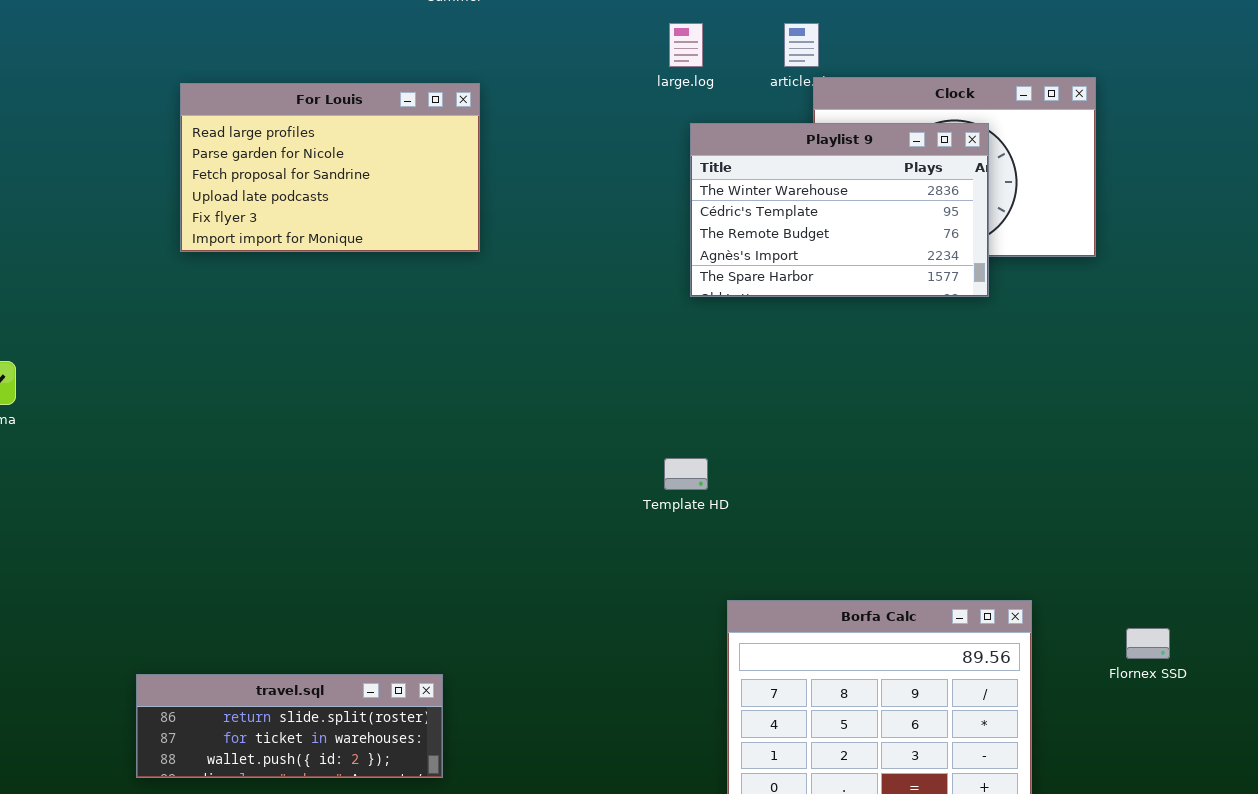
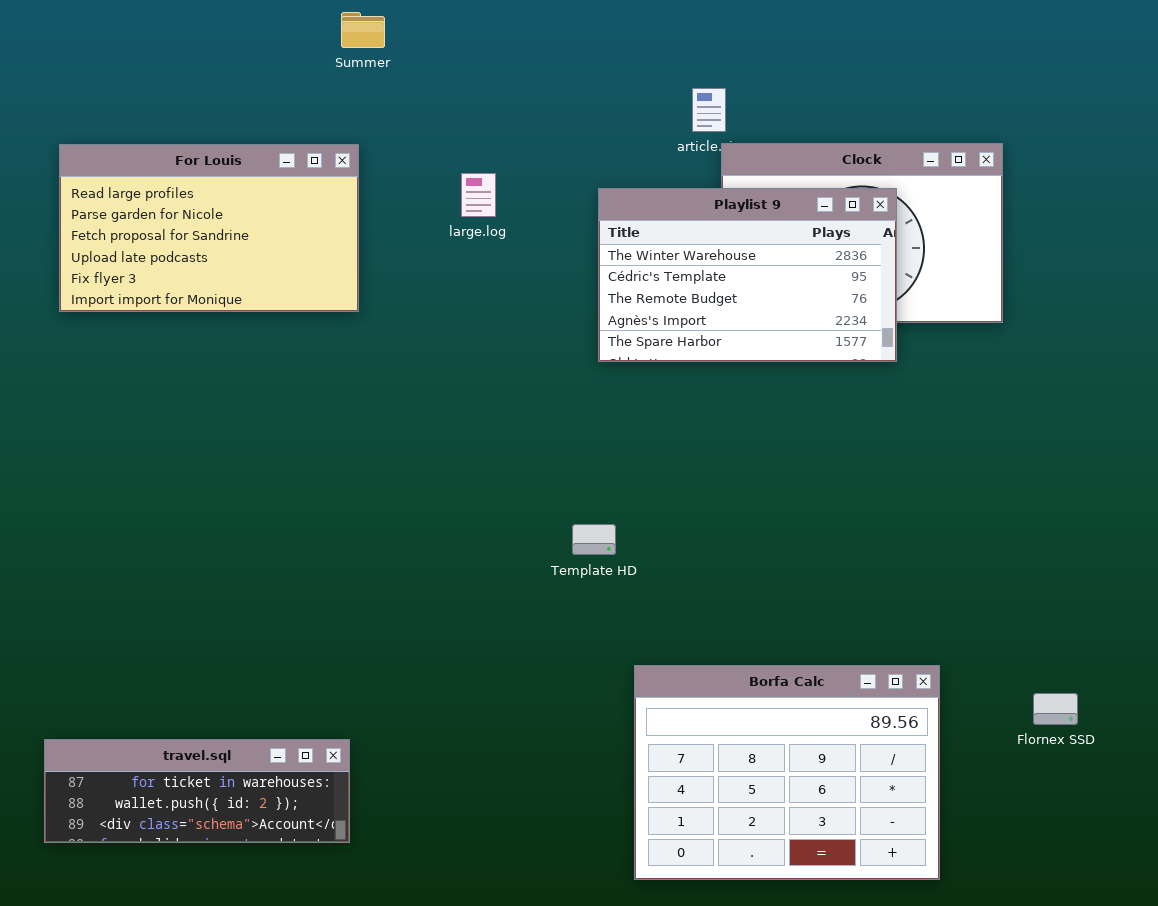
large.log: [669,23,703,67] -> [461,173,496,217], moved
For Louis: [180,83,480,252] -> [59,144,359,312], moved
travel.sql: [136,674,443,778] -> [44,739,350,843], scrolled down 1 row

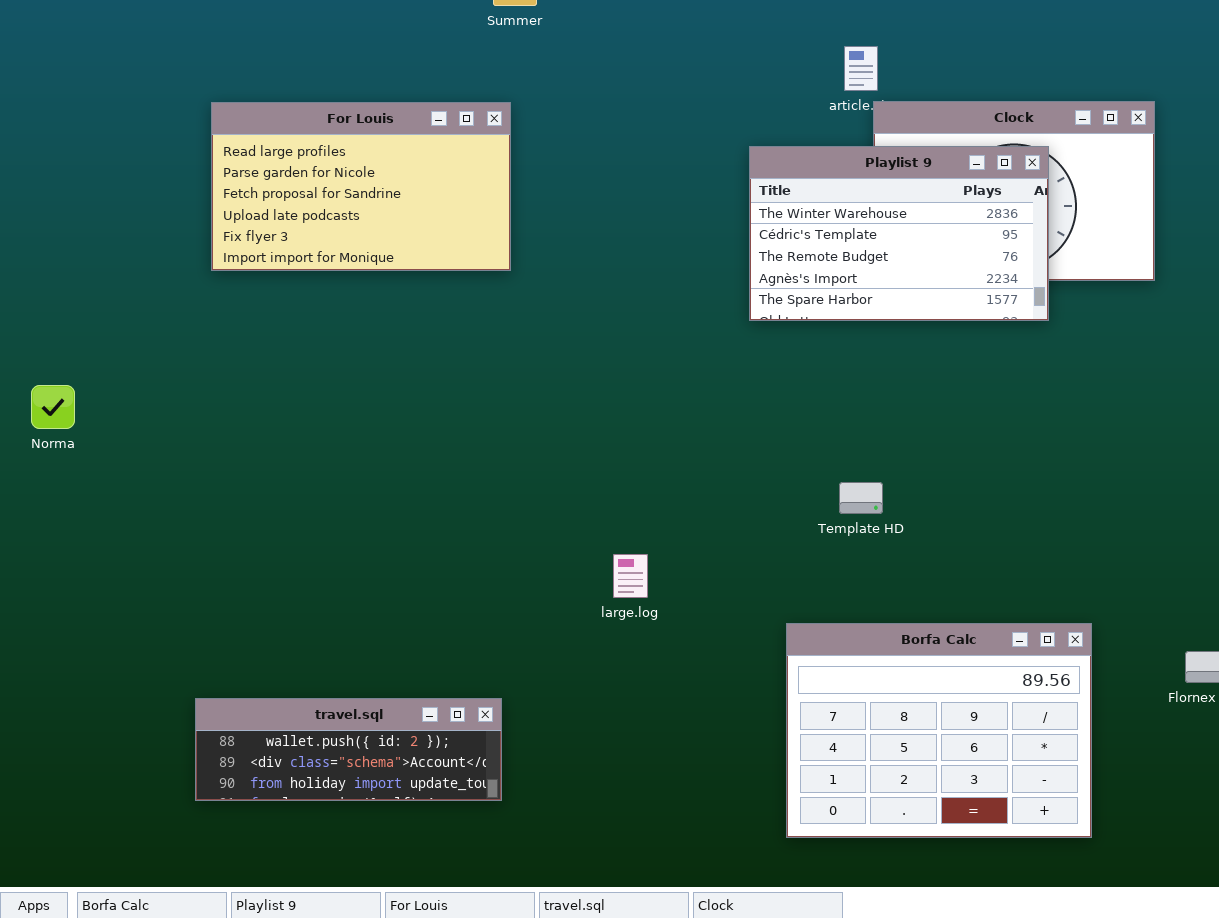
large.log: [461,173,496,217] -> [613,554,648,598], moved
Template HD: [572,524,616,555] -> [839,482,883,514], moved
travel.sql: [44,739,350,843] -> [195,698,502,801], scrolled down 1 row

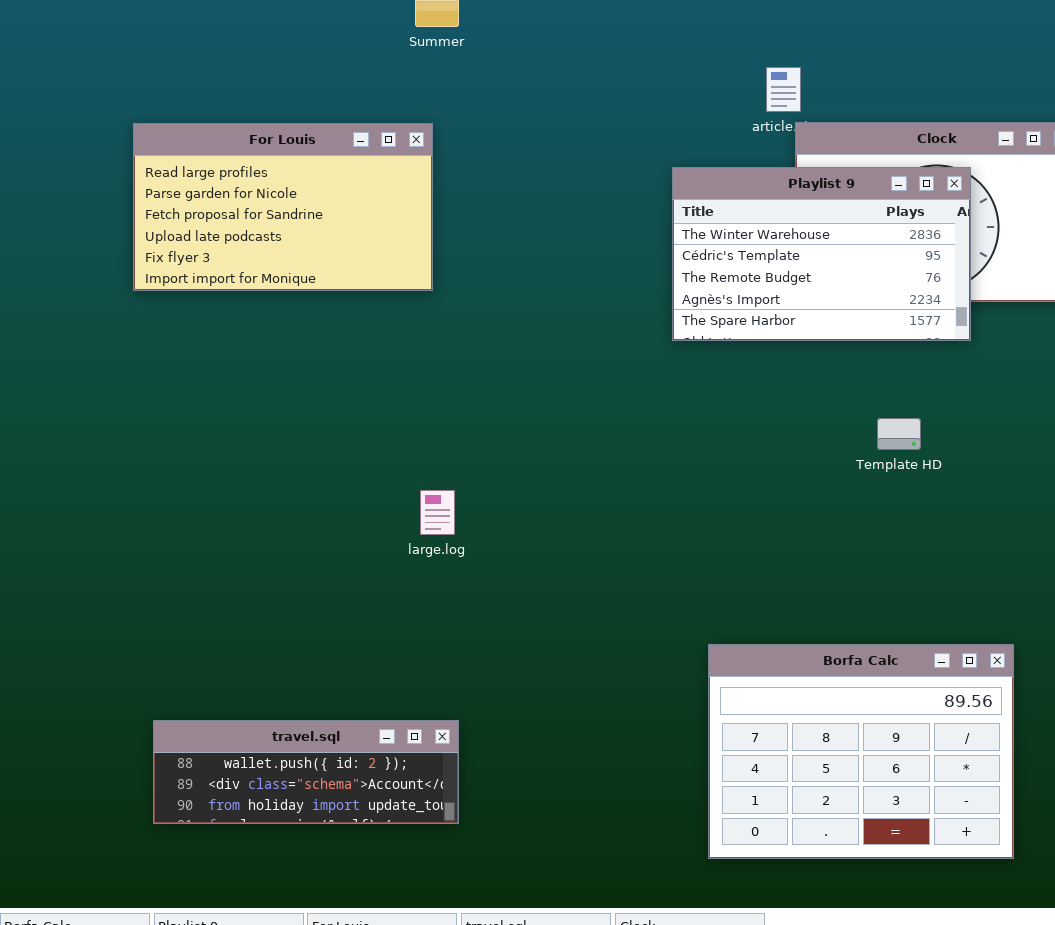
Template HD: [839,482,883,514] -> [877,418,921,450], moved
large.log: [613,554,648,598] -> [420,490,455,535], moved
travel.sql: [195,698,502,801] -> [153,720,459,824], moved

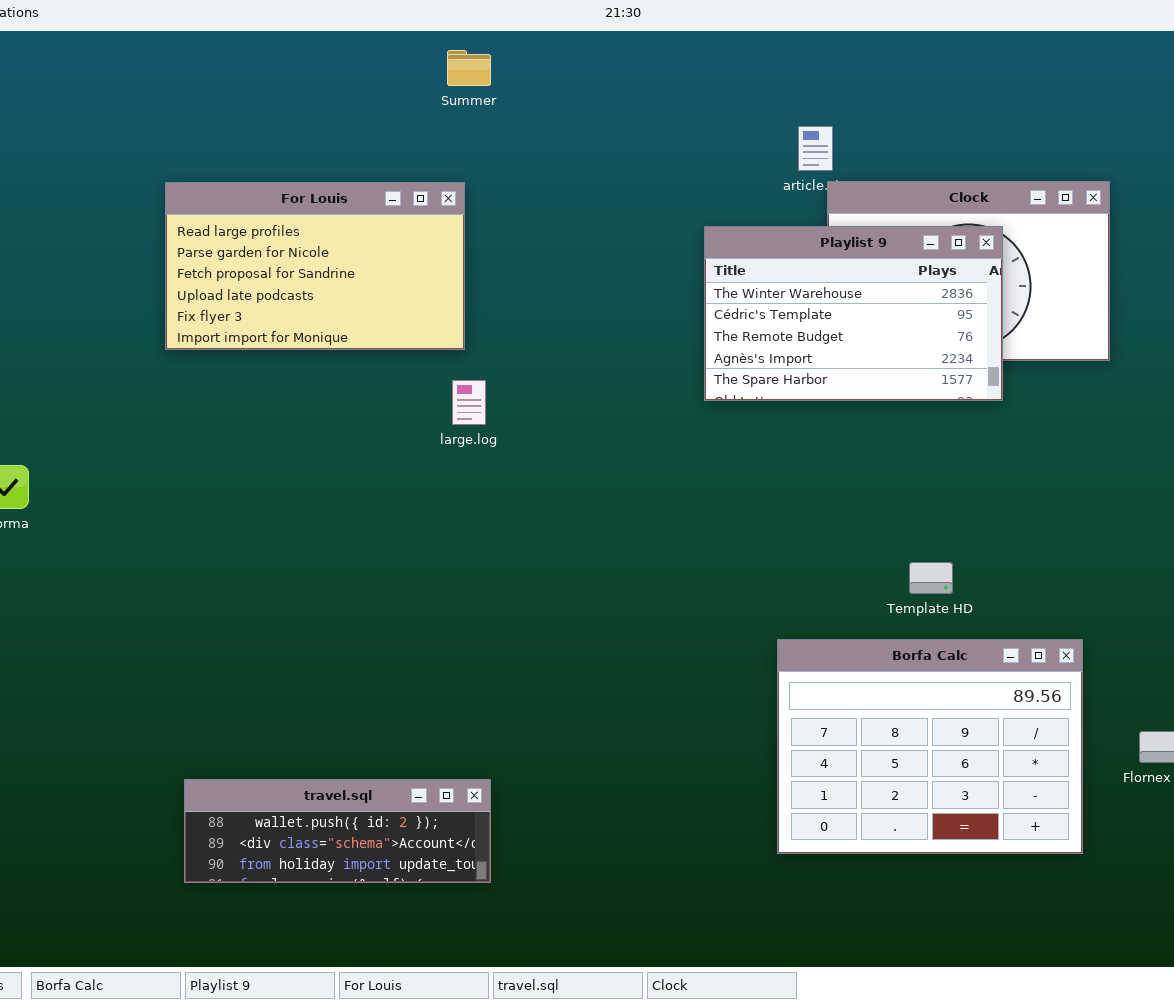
Template HD: [877,418,921,450] -> [909,562,953,594], moved
large.log: [420,490,455,535] -> [452,380,486,425], moved
Borfa Calc: [708,644,1014,859] -> [777,639,1083,854], moved

